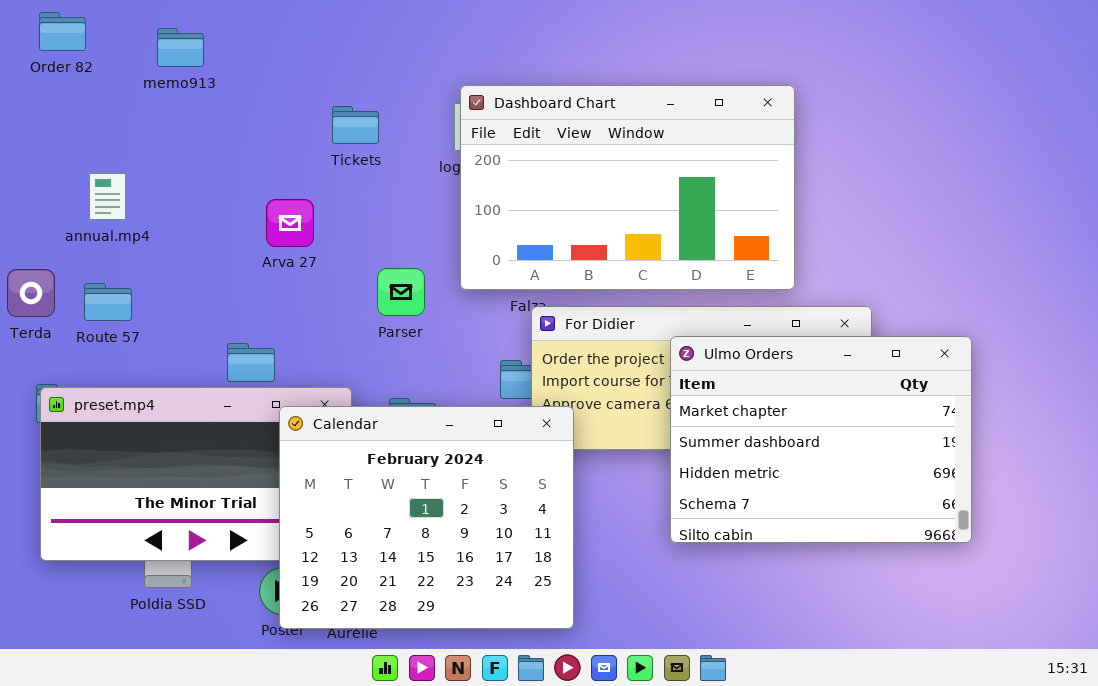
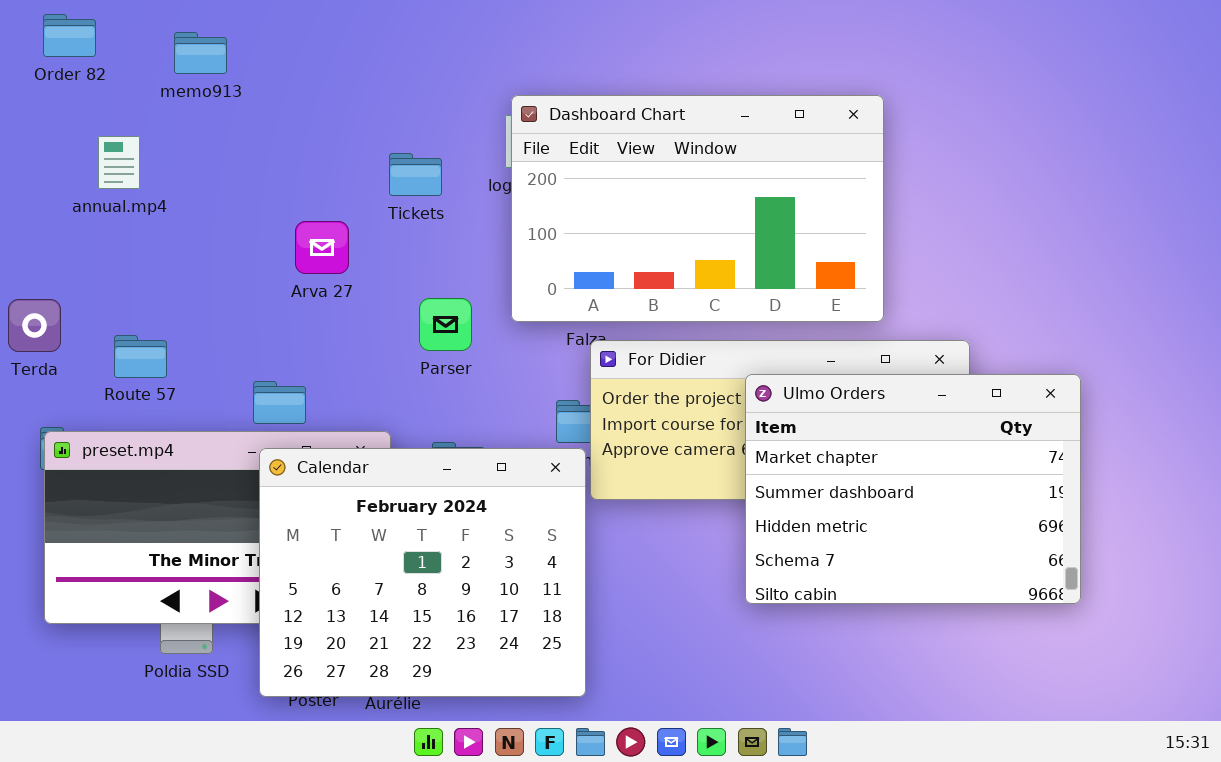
Tickets: [332,106,379,144] -> [389,153,442,196], moved
annual.mp4: [89,173,126,220] -> [98,136,140,189], moved
Route 57: [84,283,132,321] -> [114,335,167,378], moved
Calendar: [279,406,574,629] -> [259,448,586,697], moved

